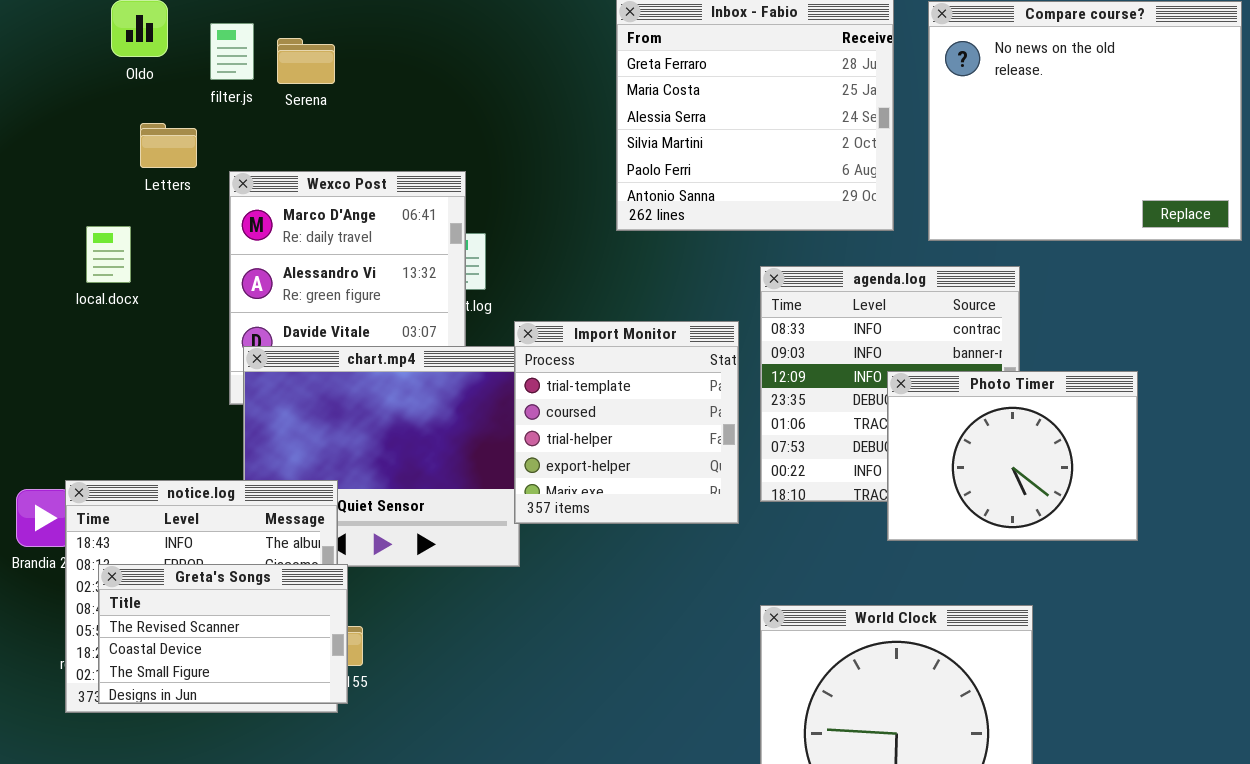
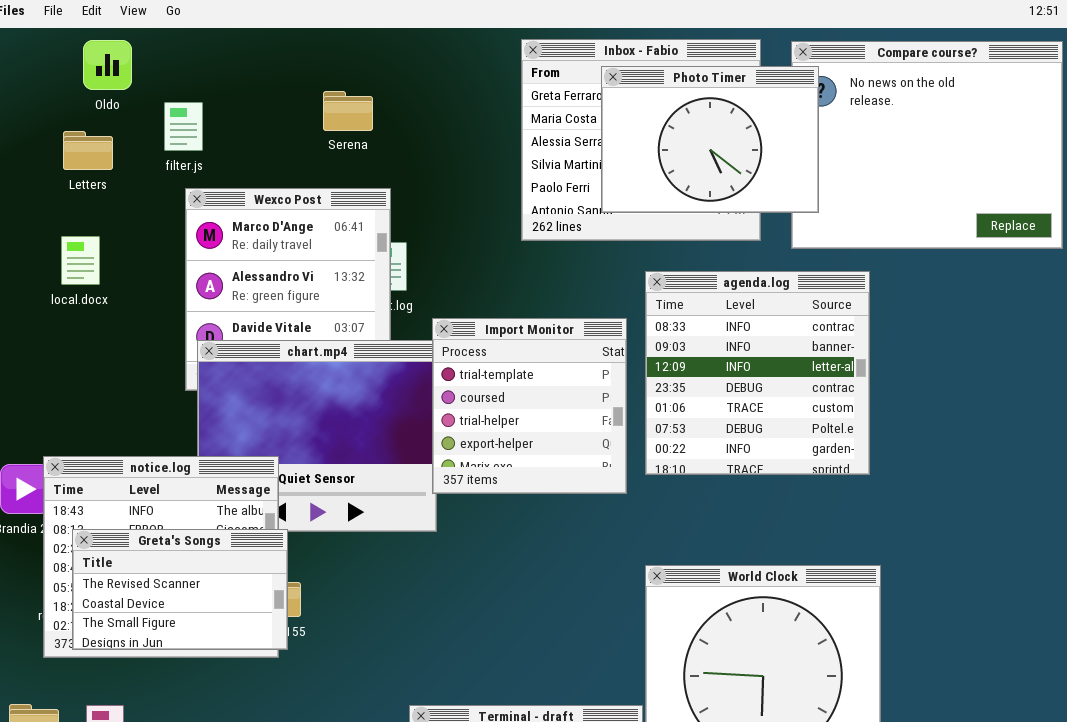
filter.js: [210,23,254,80] -> [164,102,203,151], moved
Serena: [277,38,335,84] -> [323,91,373,131], moved
Letters: [140,123,197,168] -> [63,131,113,170], moved
Photo Timer: [887,371,1138,541] -> [601,66,819,213], moved

